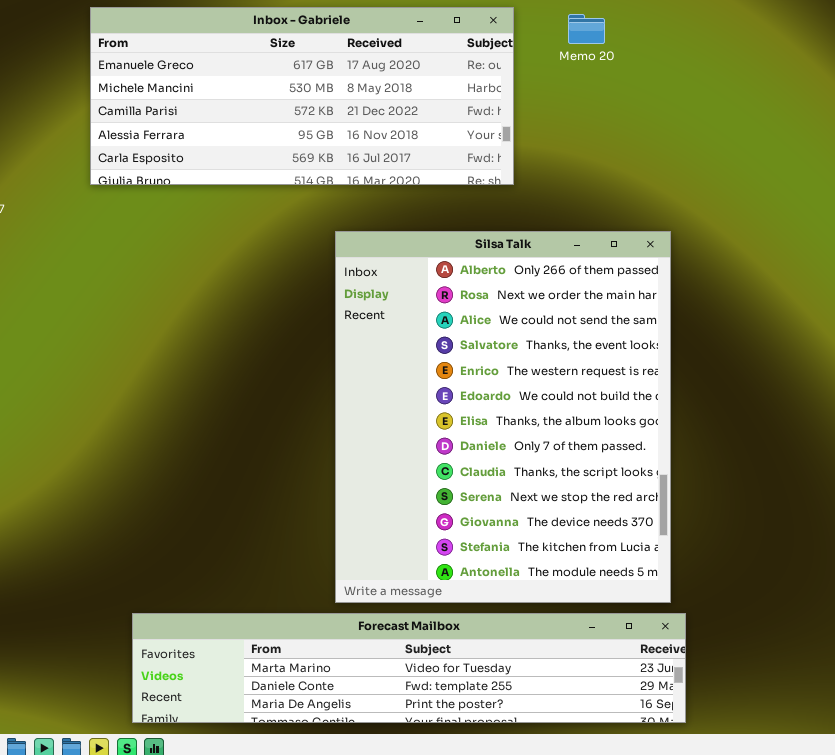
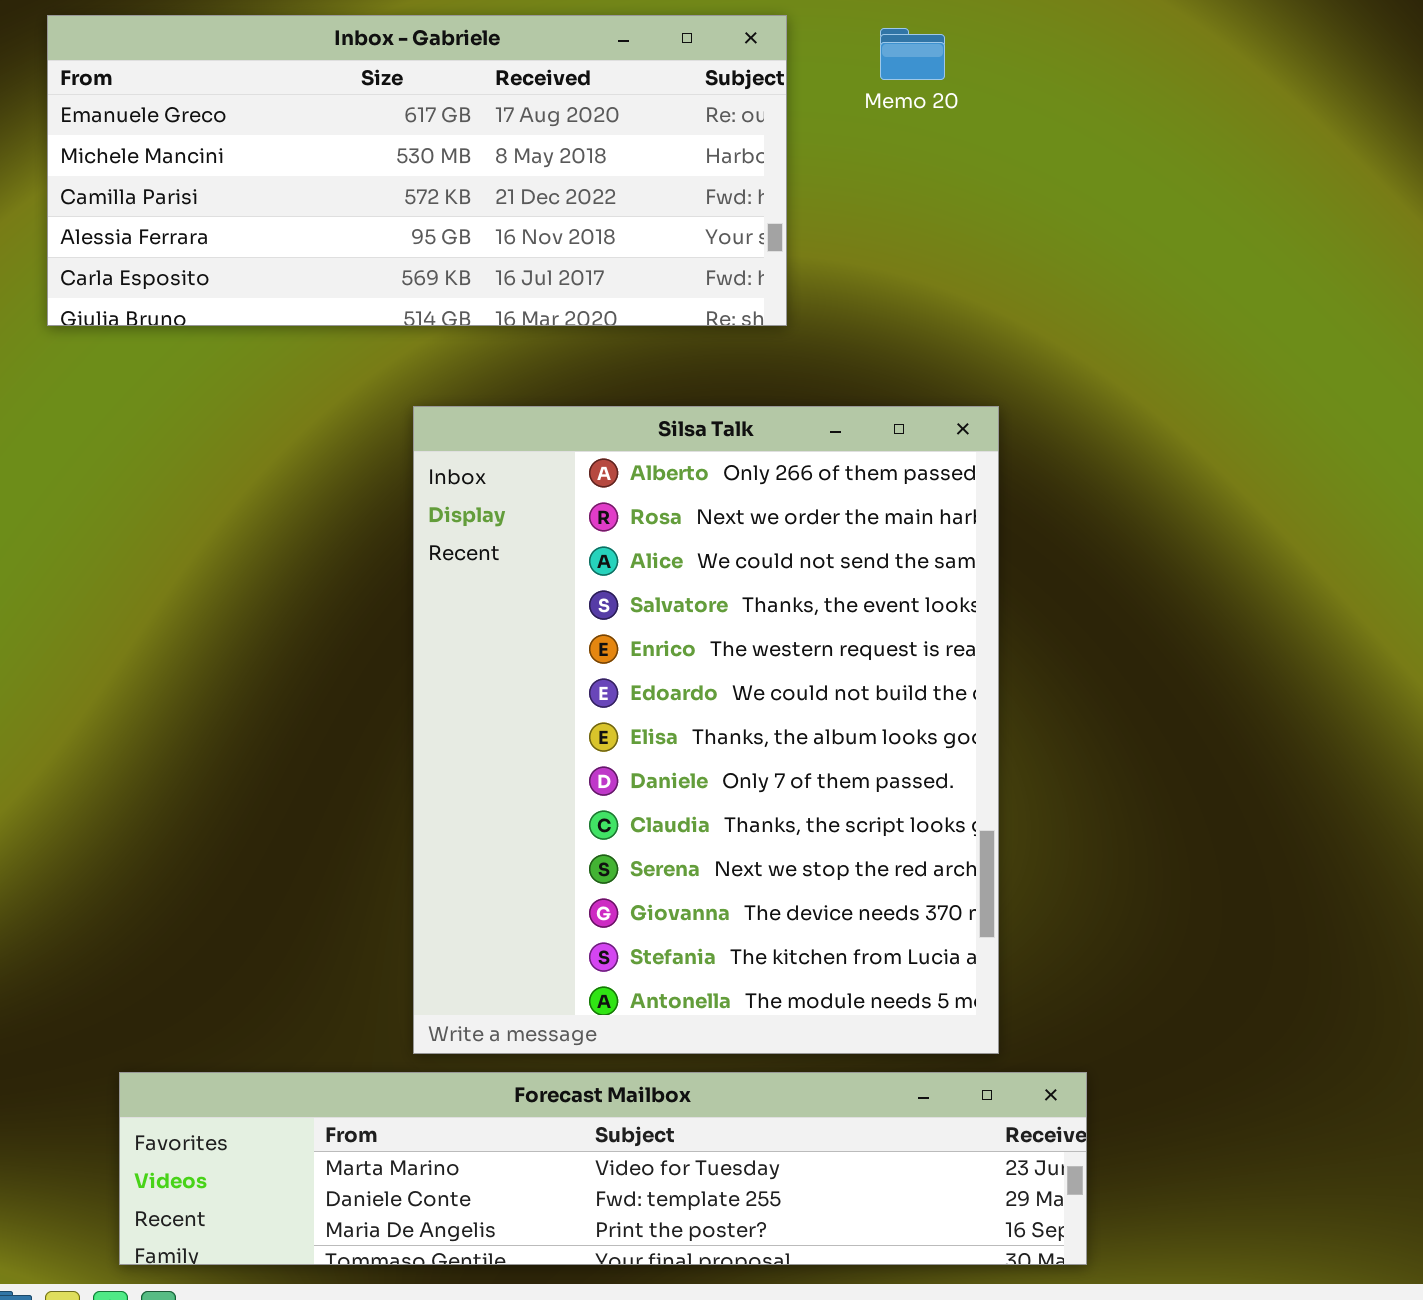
Silsa Talk: [335,231,671,603] -> [413,406,999,1054], moved

